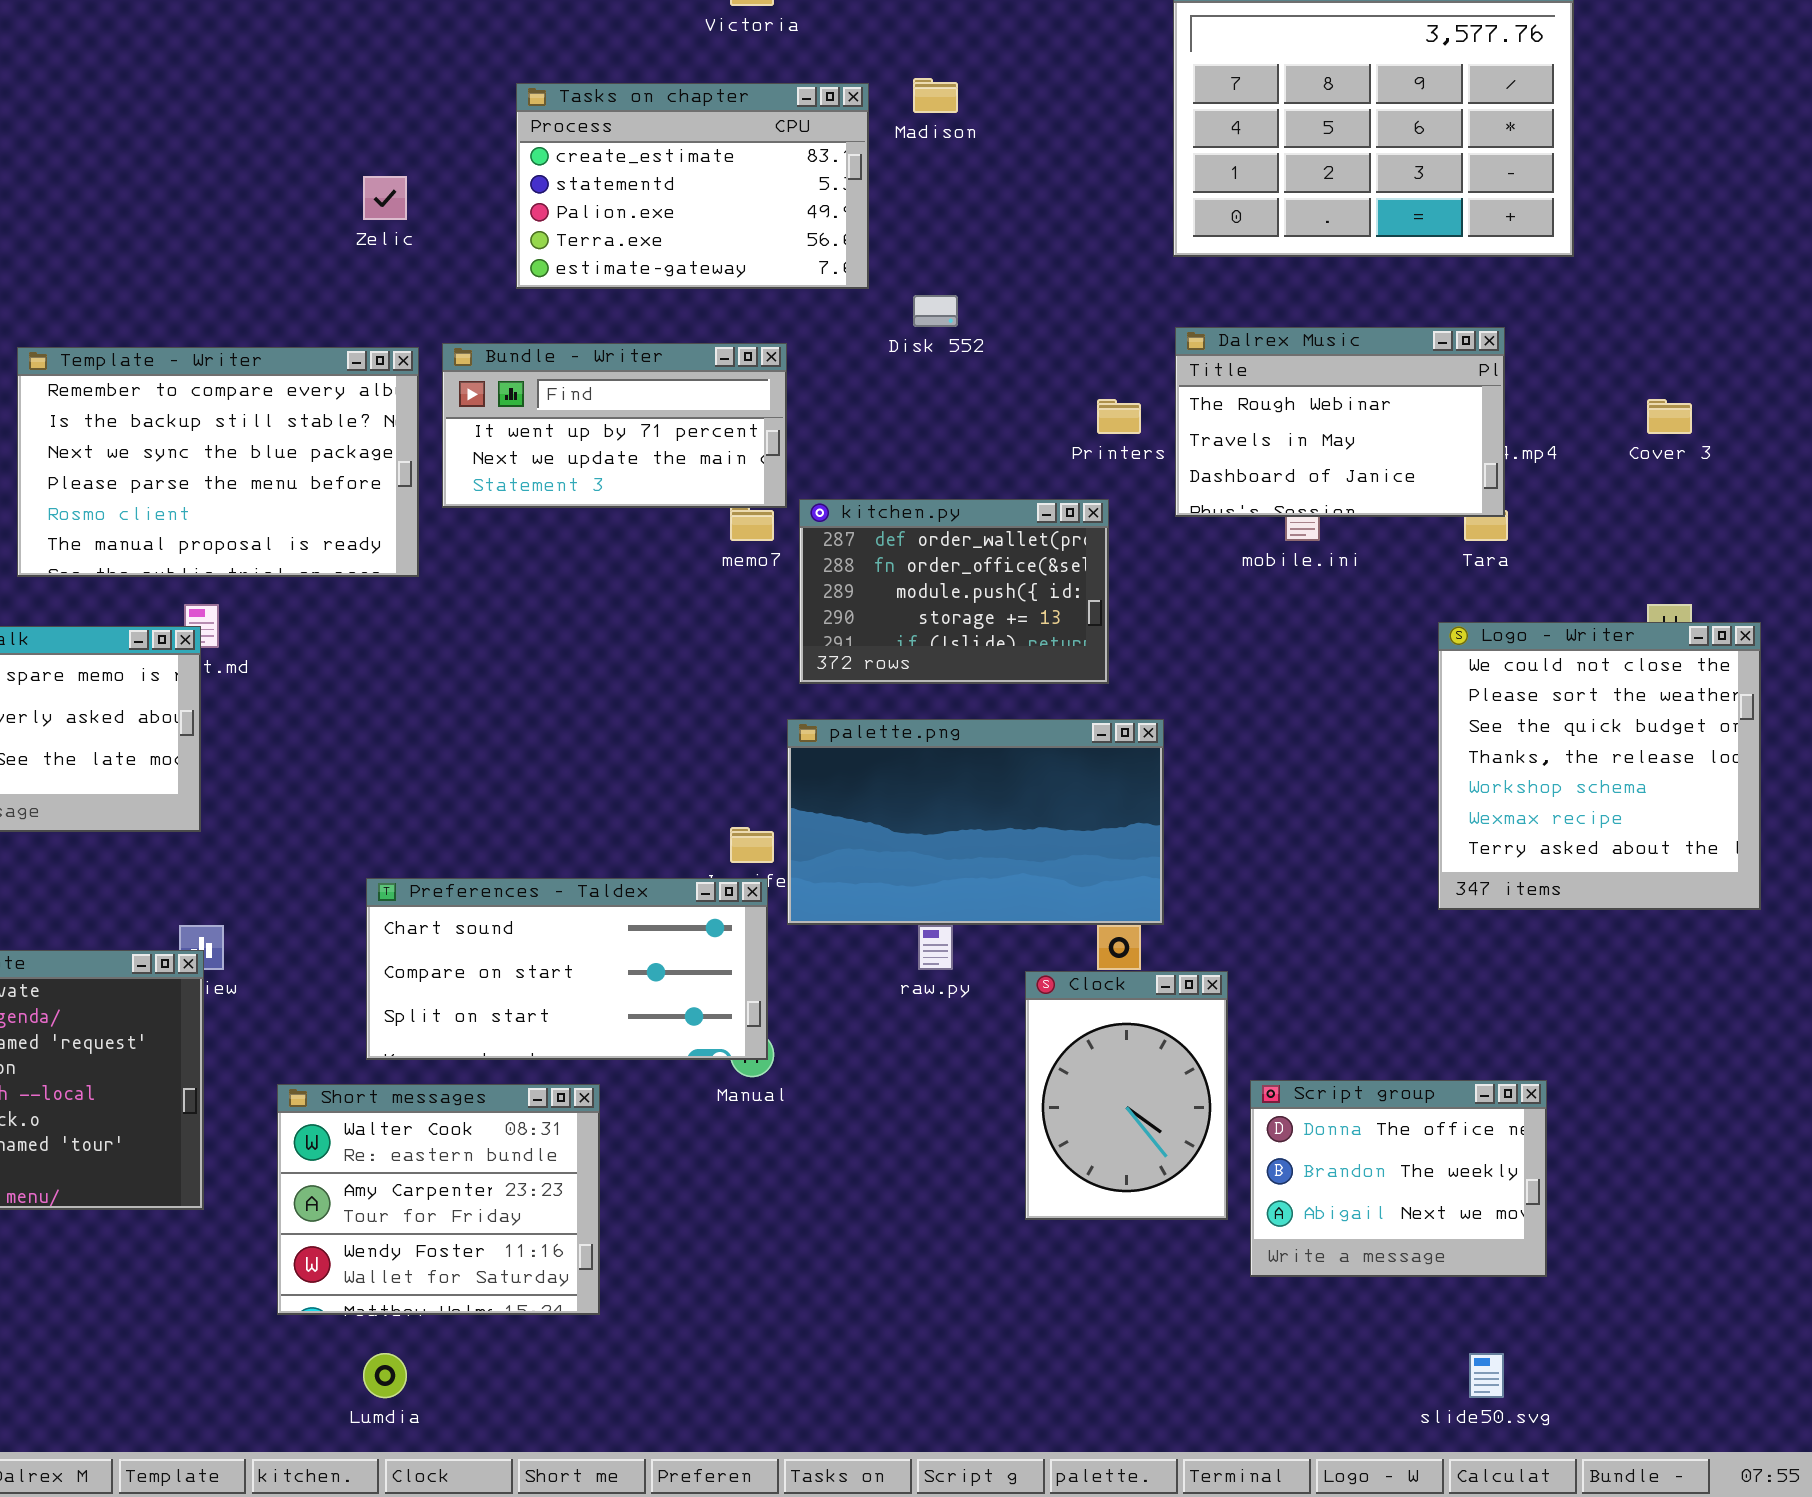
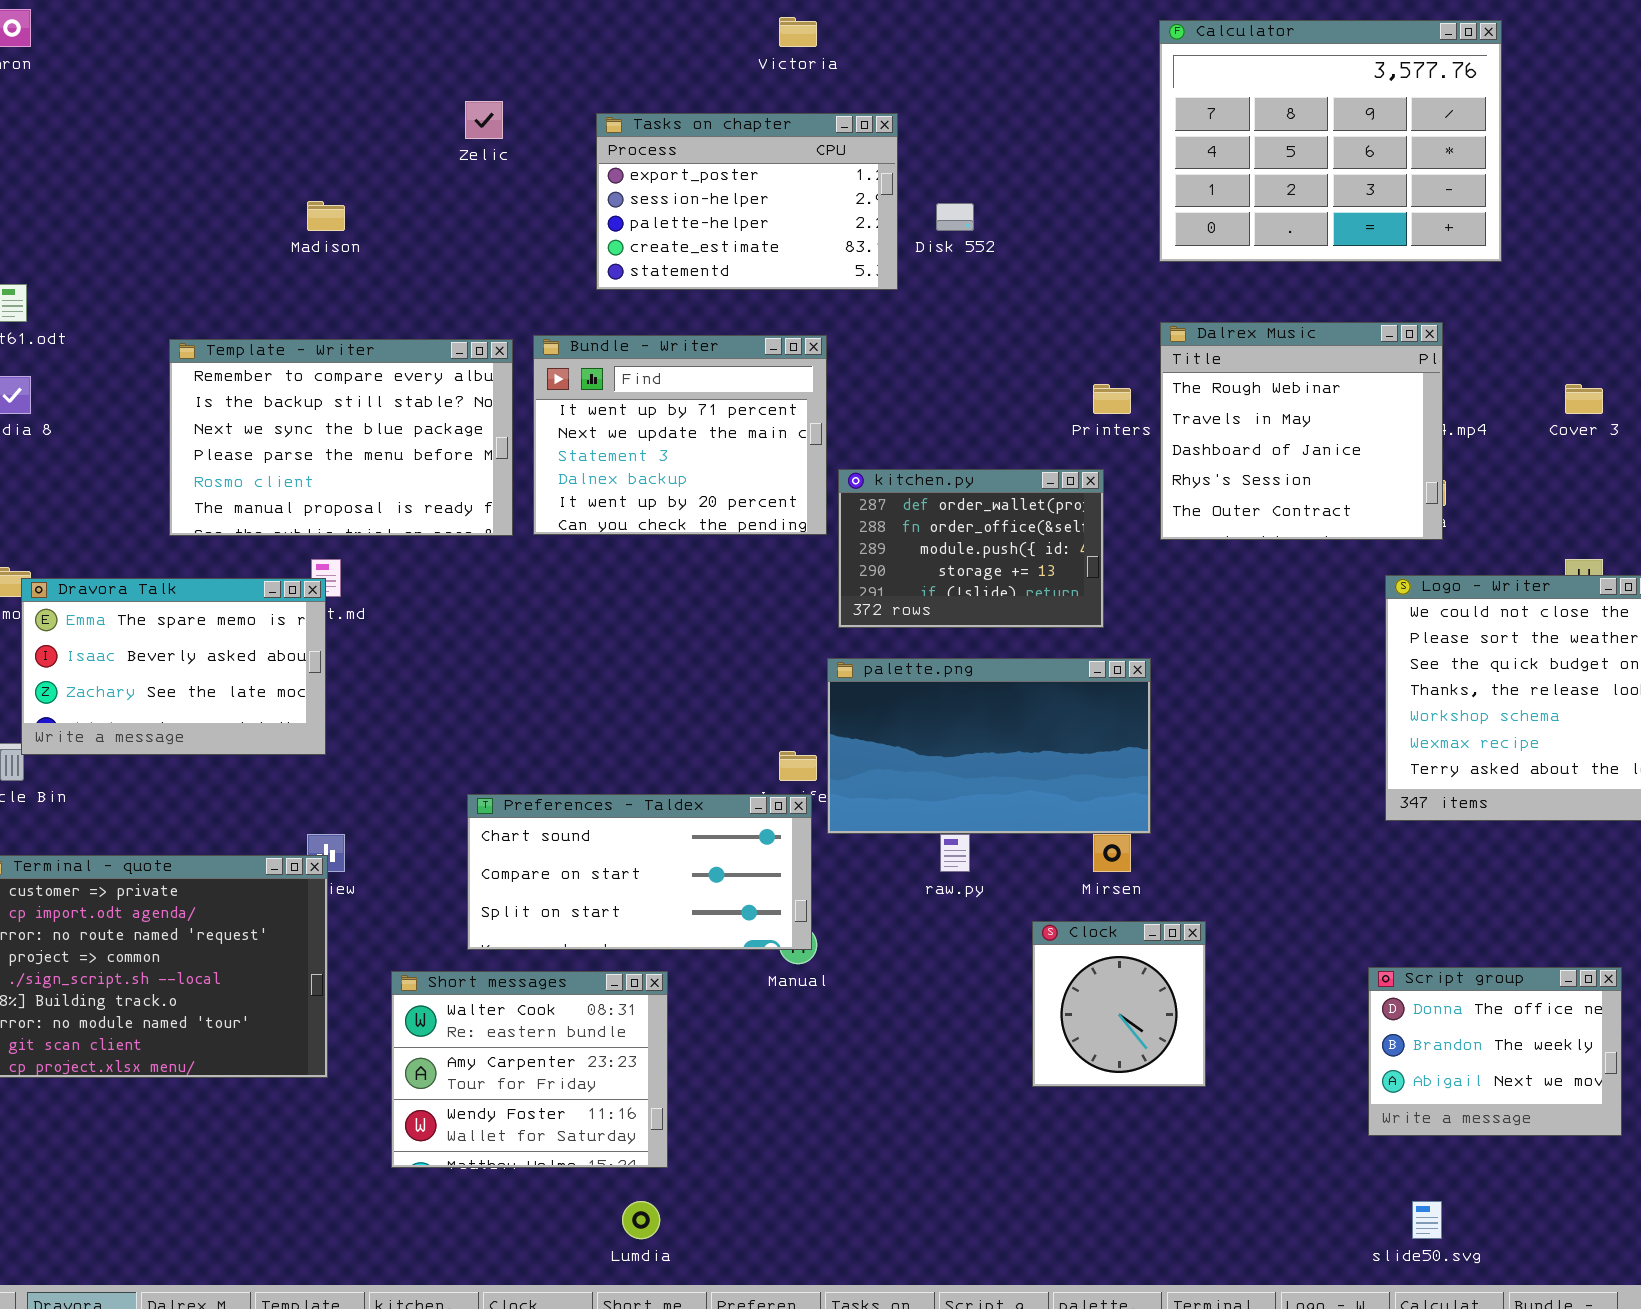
Madison: [913,78,958,113] -> [307,201,345,231], moved
Tasks on chapter: [516,83,869,289] -> [596,113,898,290], scrolled up 3 rows
Zelic: [363,176,407,220] -> [465,101,503,139], moved
Disk 552: [913,295,958,327] -> [936,203,974,231], moved
Dalrex Music: [1175,327,1505,517] -> [1160,322,1443,540], resized
Bundle - Writer: [442,343,787,508] -> [533,335,827,535], resized
Clock: [1025,971,1228,1220] -> [1032,921,1206,1087], resized
Script group: [1250,1080,1547,1277] -> [1368,967,1622,1136], moved
Lumdia: [363,1353,407,1398] -> [622,1201,660,1239], moved

